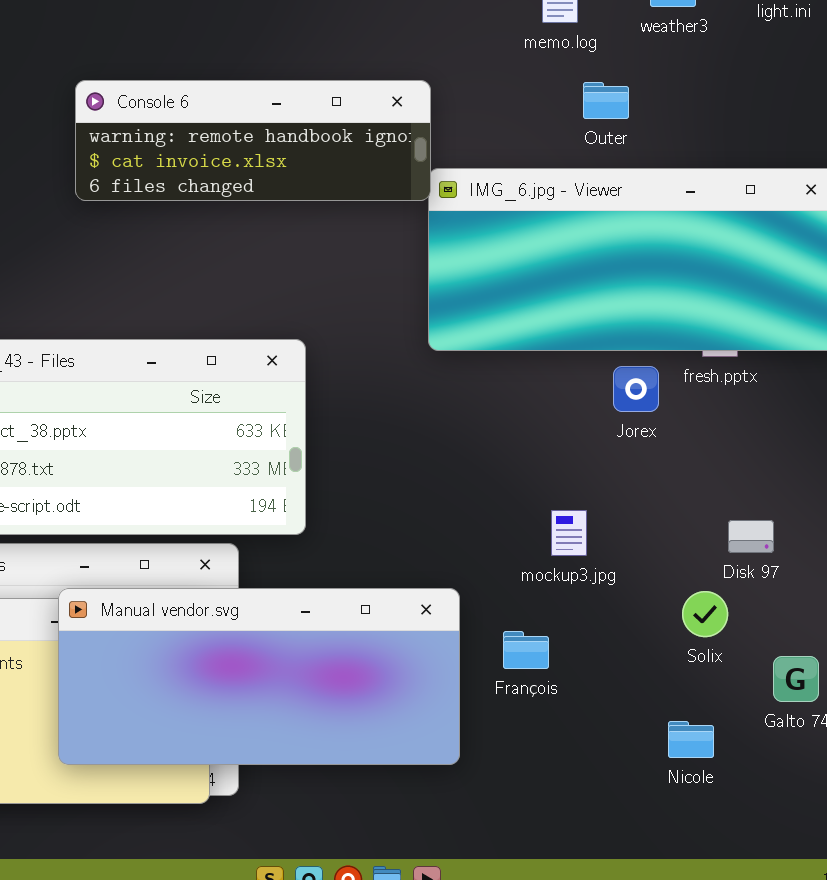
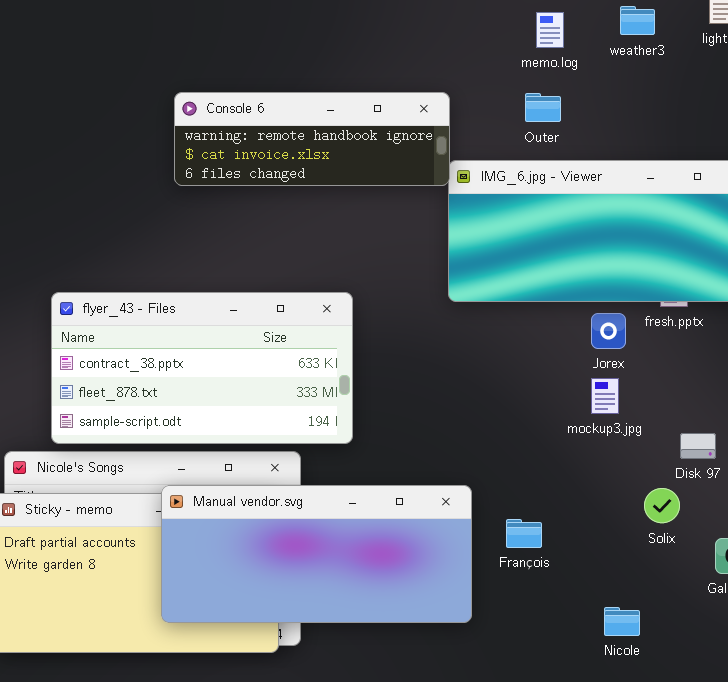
Outer: [583,82,629,119] -> [525,93,561,122], moved
mockup3.jpg: [551,510,587,556] -> [591,378,619,414], moved
Nicole: [668,721,714,758] -> [604,607,640,636], moved

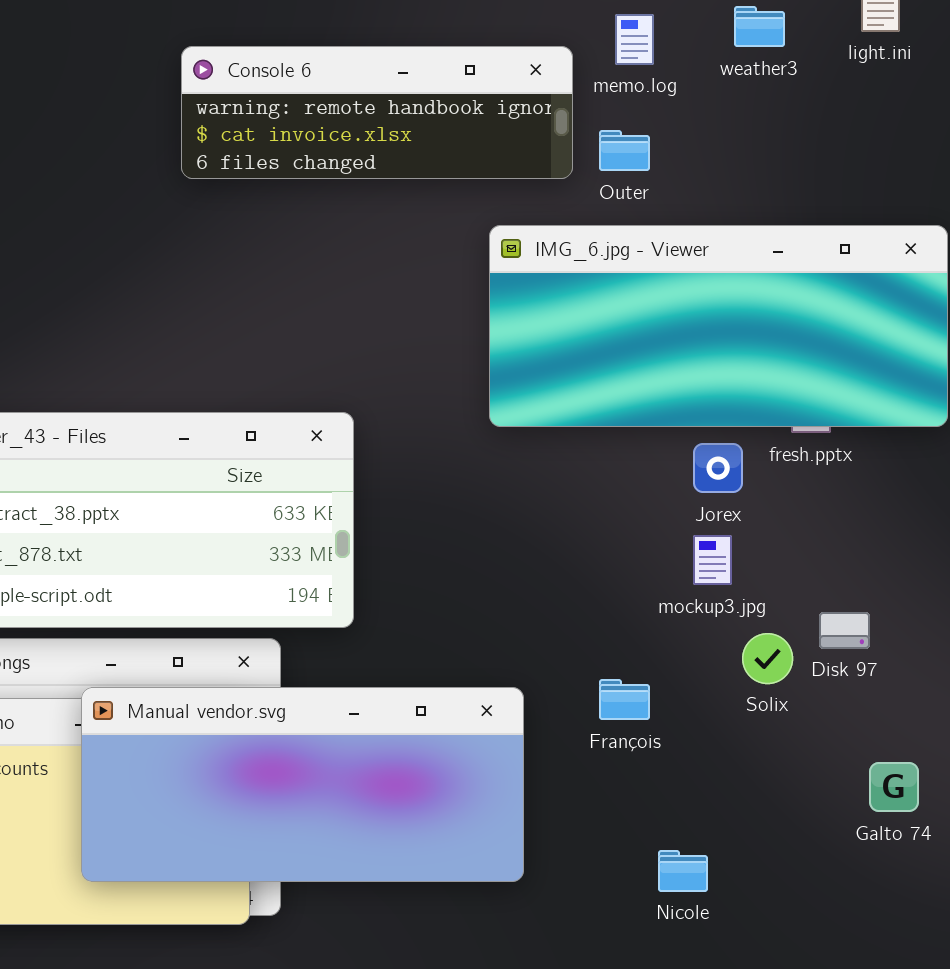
Console 6: [174,92,450,186] -> [181,46,573,179], moved
Solix: [644,488,680,523] -> [742,633,793,684], moved
François: [506,519,542,548] -> [599,679,650,720], moved
Nicole: [604,607,640,636] -> [658,850,708,892], moved

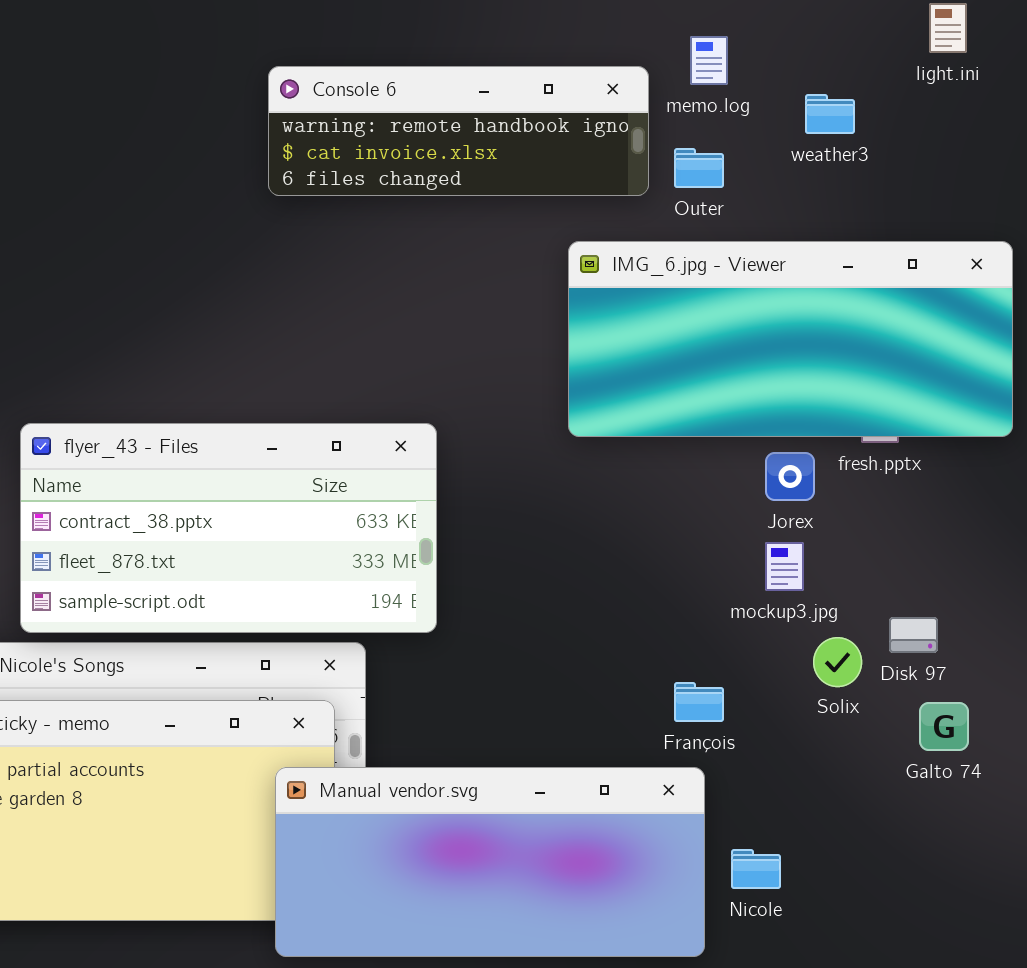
weather3: [734,6,785,47] -> [805,94,855,134], moved
Manual vendor.svg: [81,687,524,882] -> [275,767,705,957], moved
Galto 74: [869,762,919,812] -> [919,702,969,751], moved

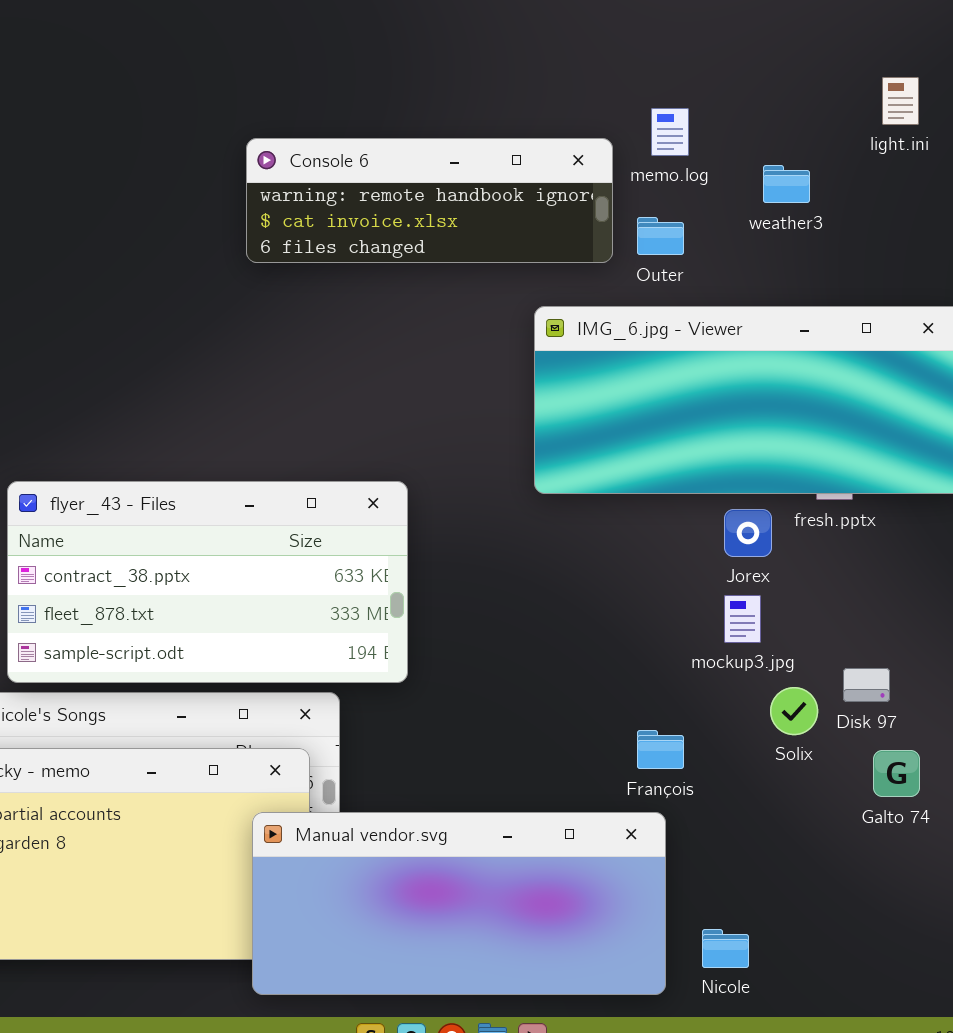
Nicole: [731,849,781,889] -> [702,929,749,968], moved

